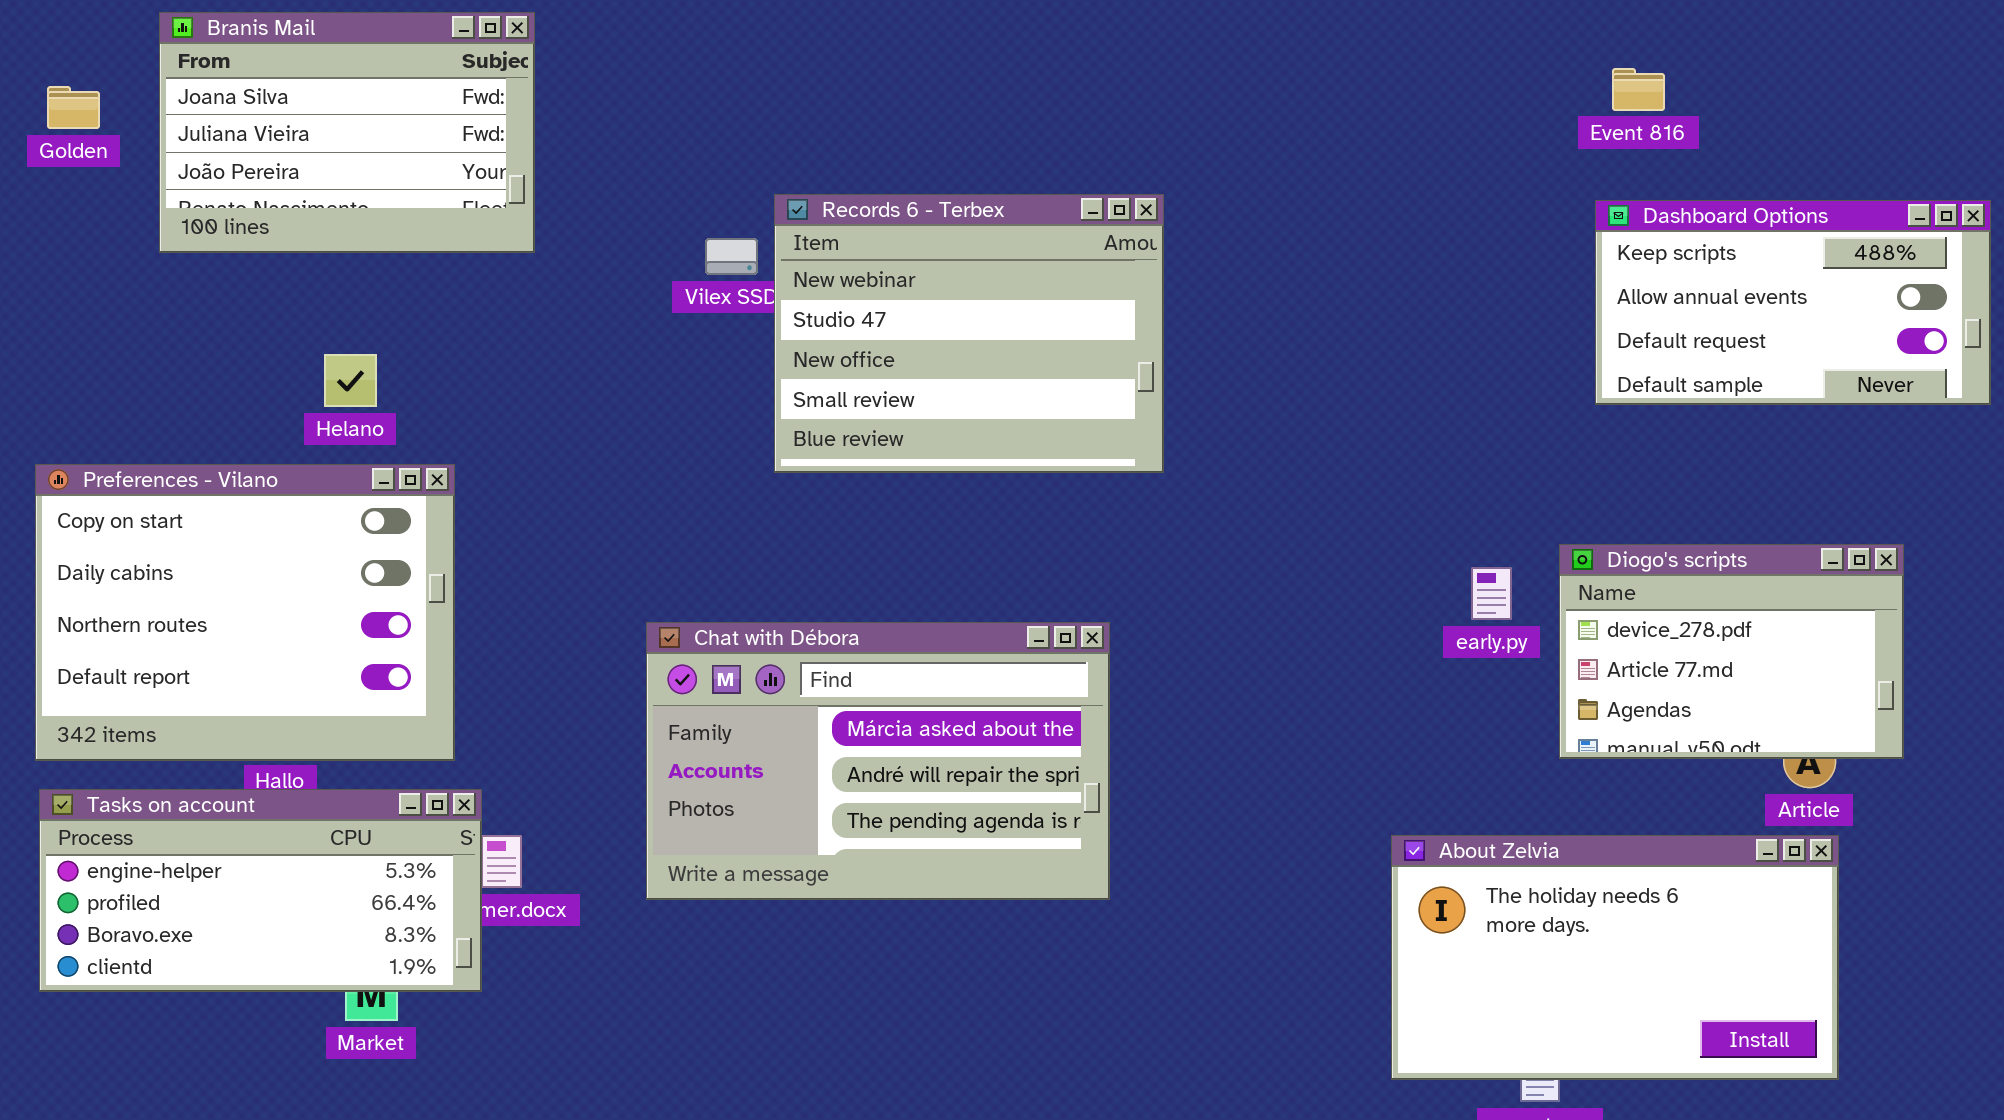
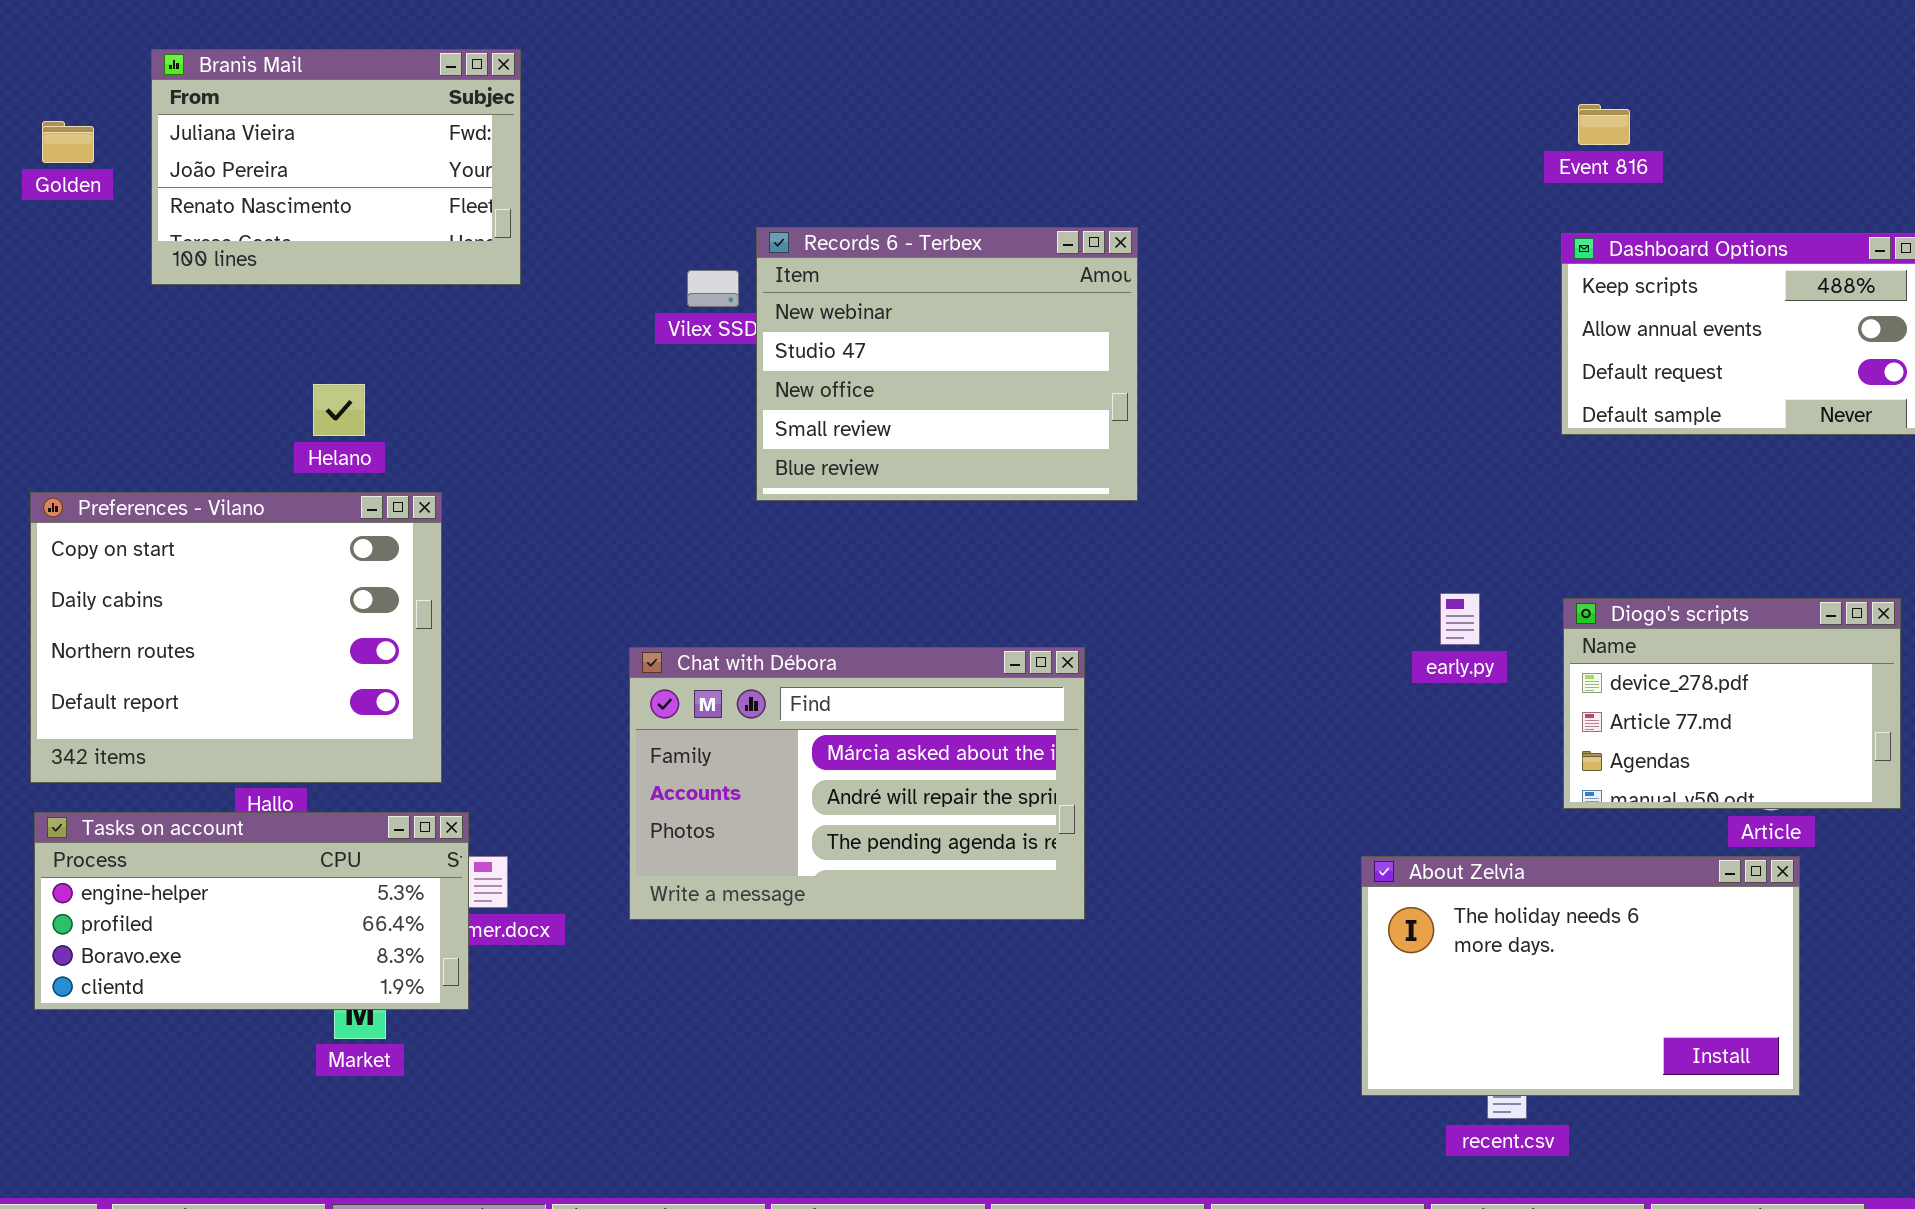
Branis Mail: [159,12,535,253] -> [151,49,521,285], scrolled down 1 row
Diogo's scripts: [1559,544,1904,759] -> [1563,598,1901,809], moved

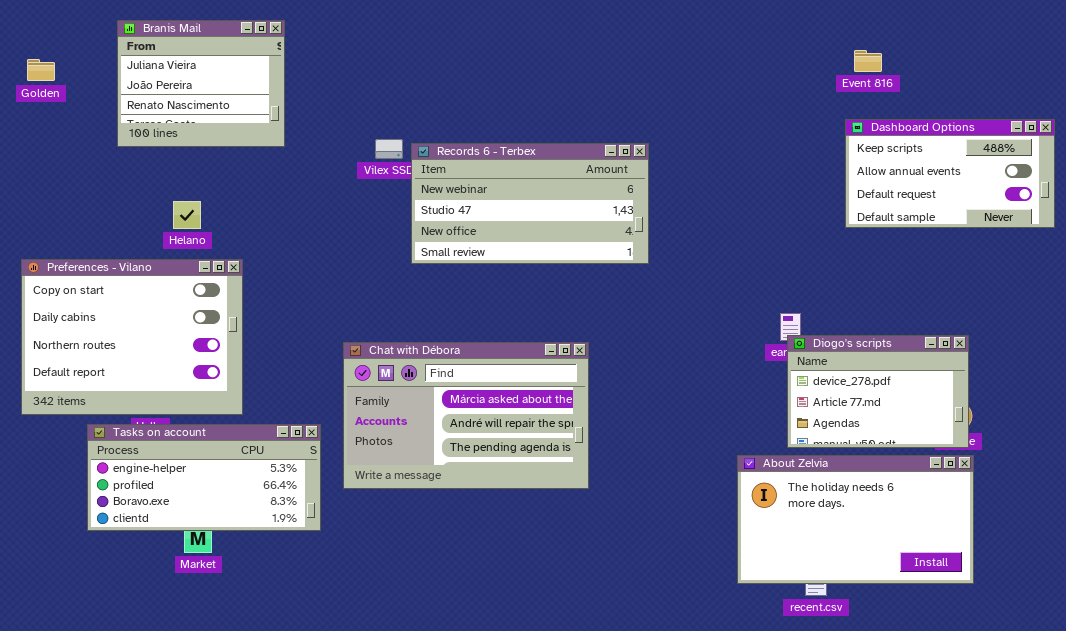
Branis Mail: [151,49,521,285] -> [117,20,285,147], resized
Records 6 - Terbex: [756,227,1138,501] -> [411,143,649,264], resized
Diogo's scripts: [1563,598,1901,809] -> [787,335,969,448], moved
Tasks on account: [34,812,469,1010] -> [87,424,321,531], moved

